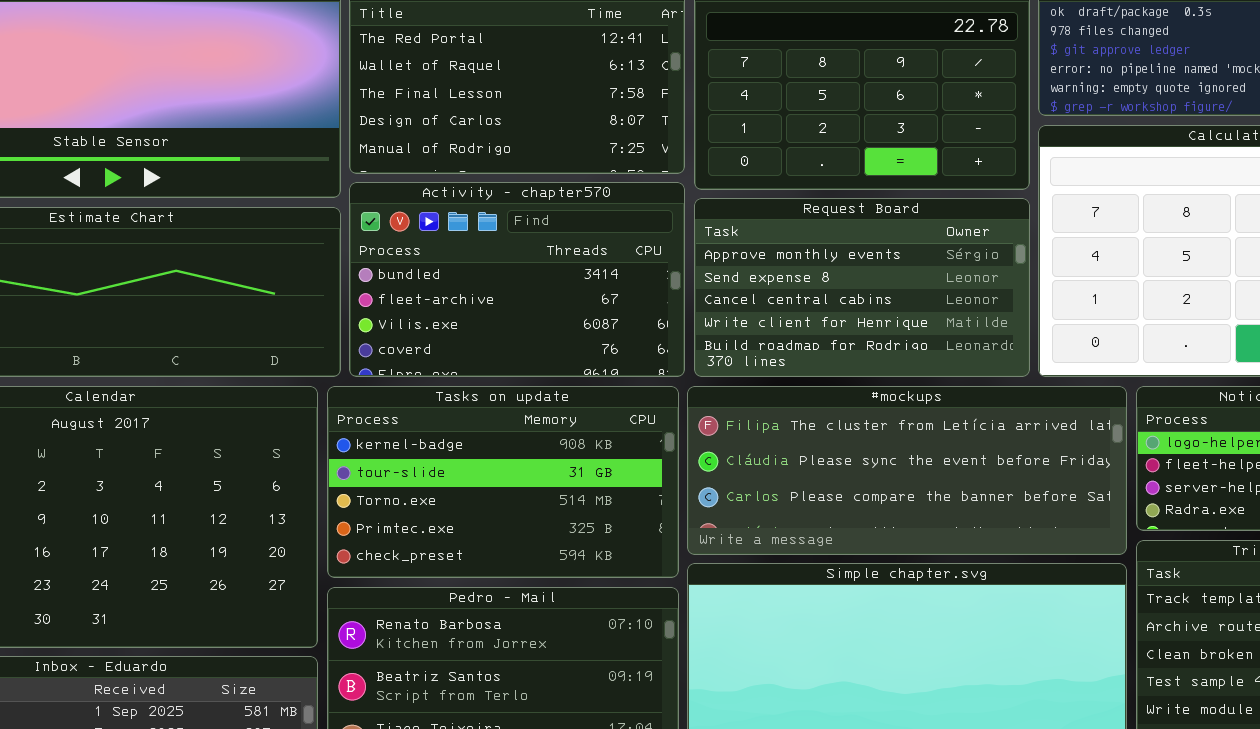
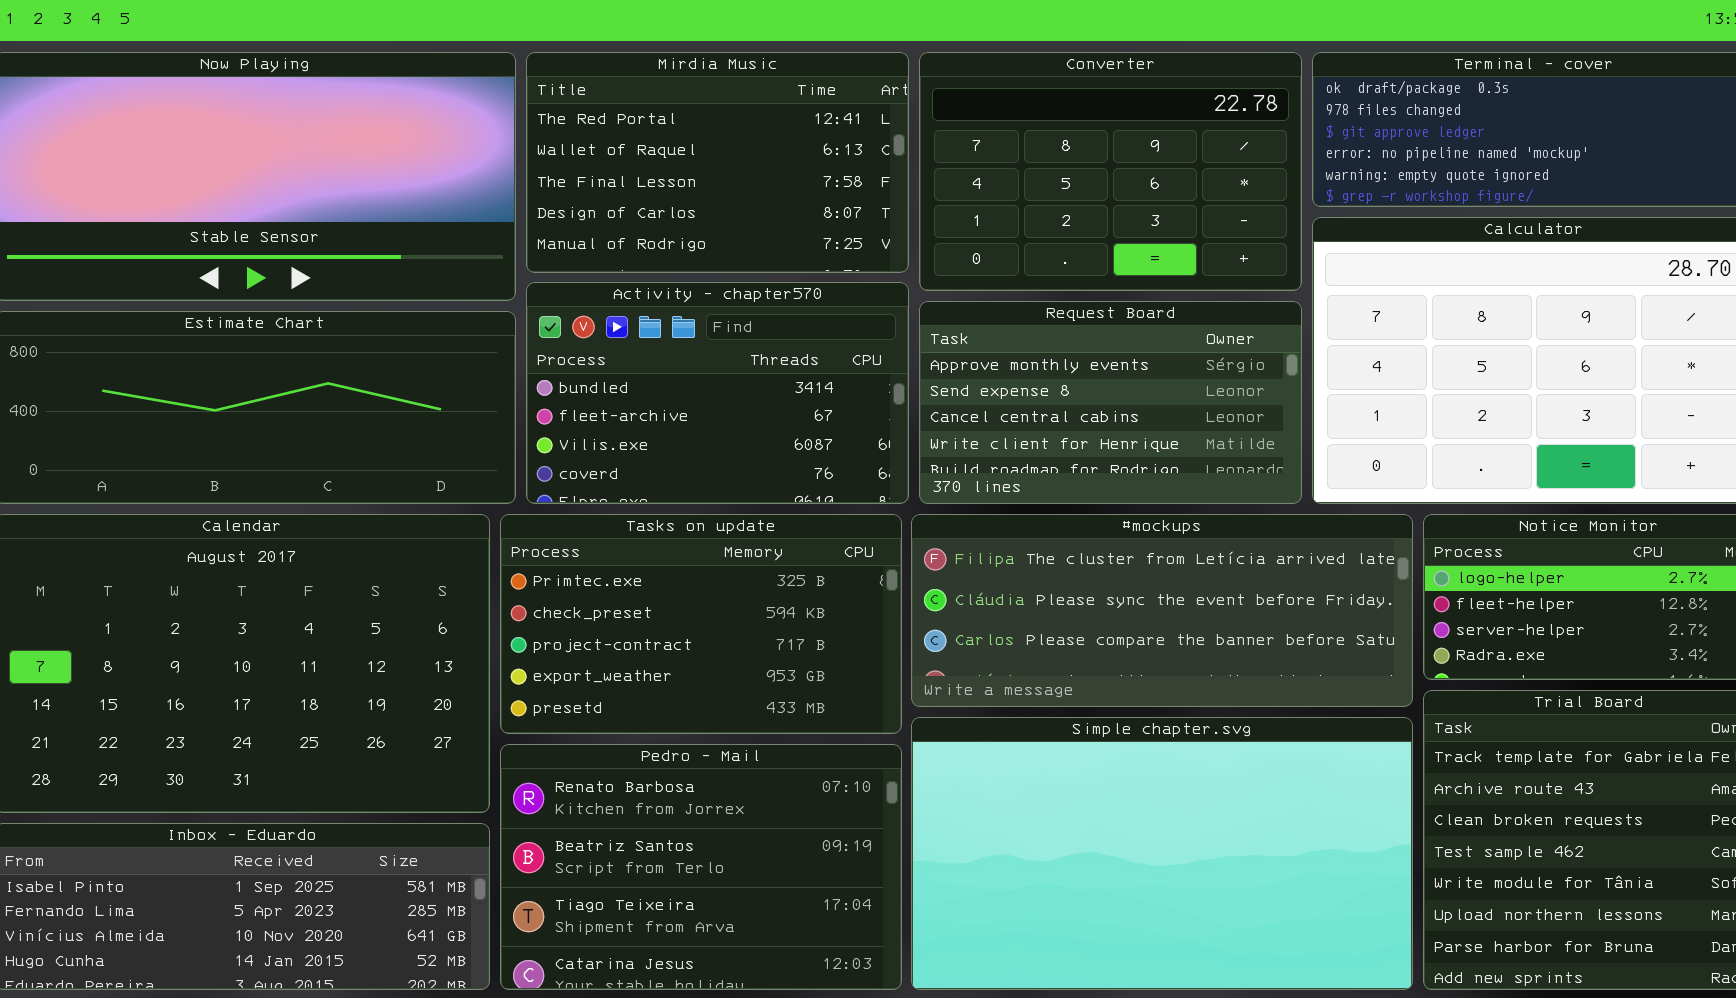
Tasks on update: [327,386,679,578] -> [500,514,902,734], scrolled down 3 rows

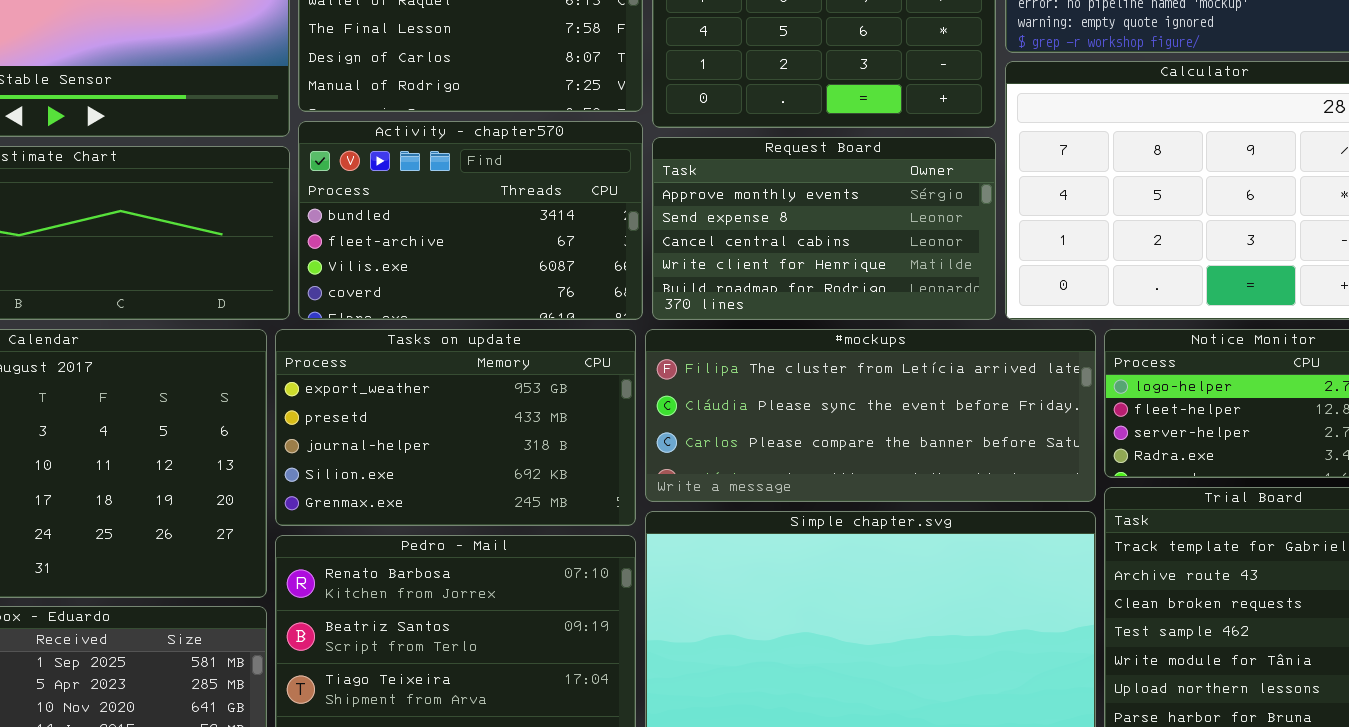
Tasks on update: [500,514,902,734] -> [275,329,636,526], scrolled down 3 rows

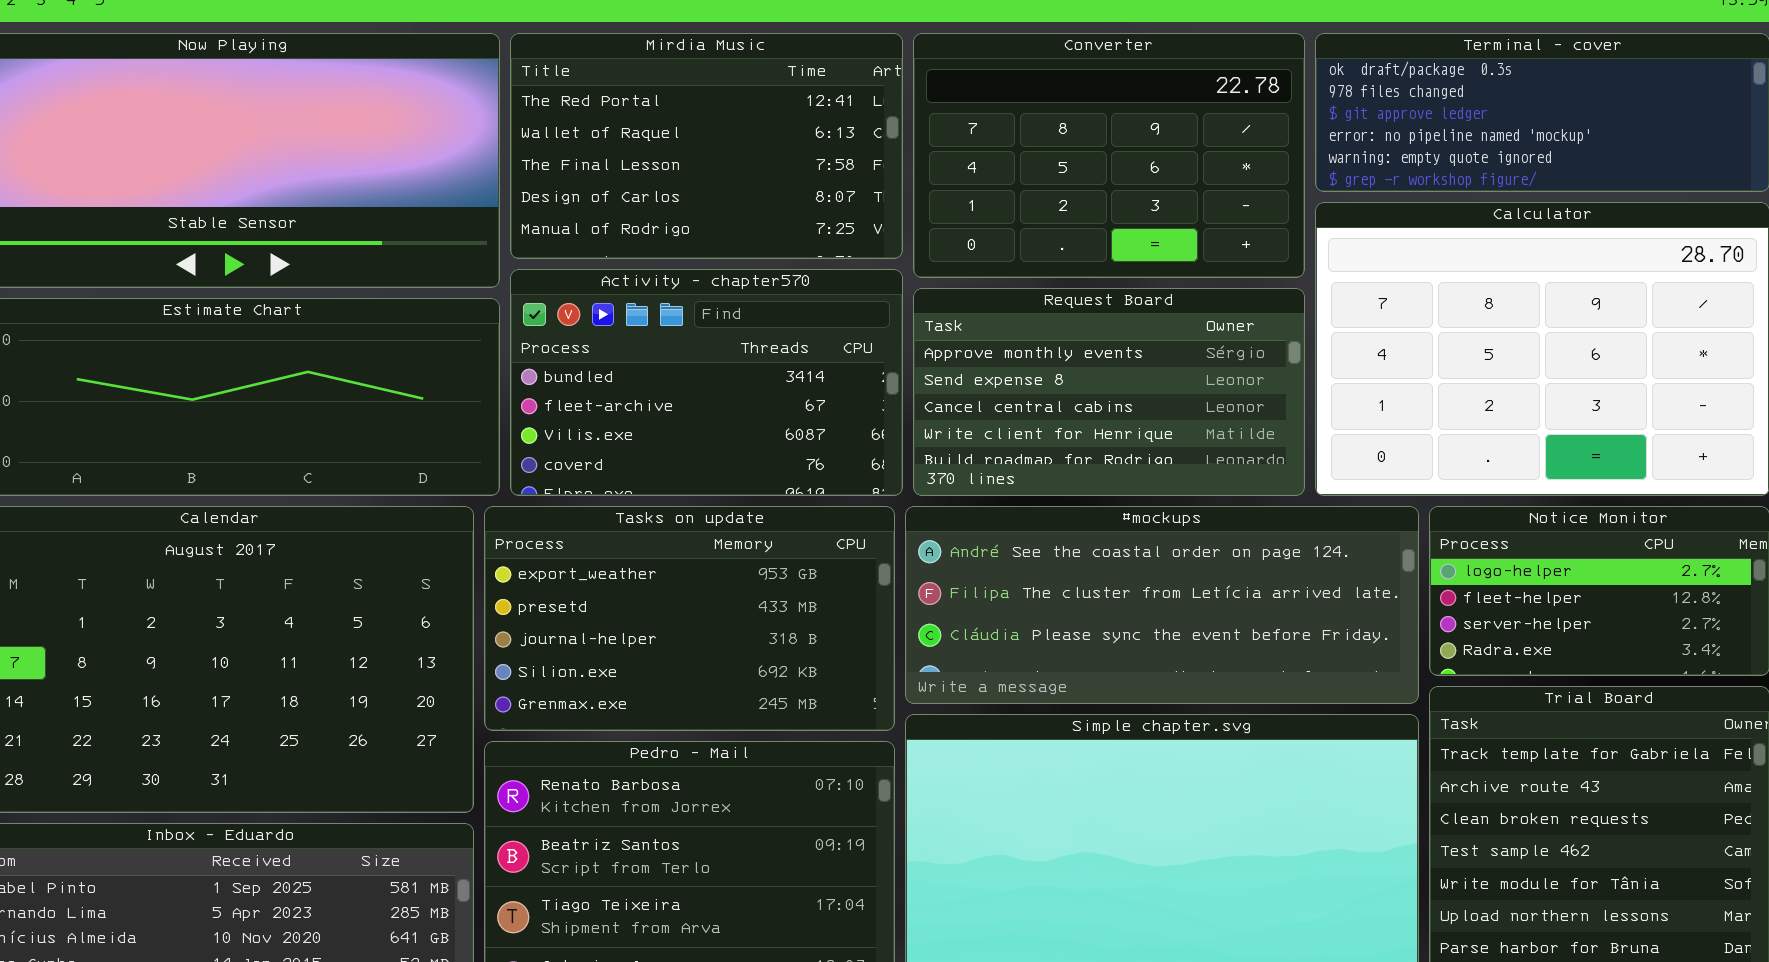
#mockups: [645,329,1096,502] -> [905,506,1419,704], scrolled up 1 row

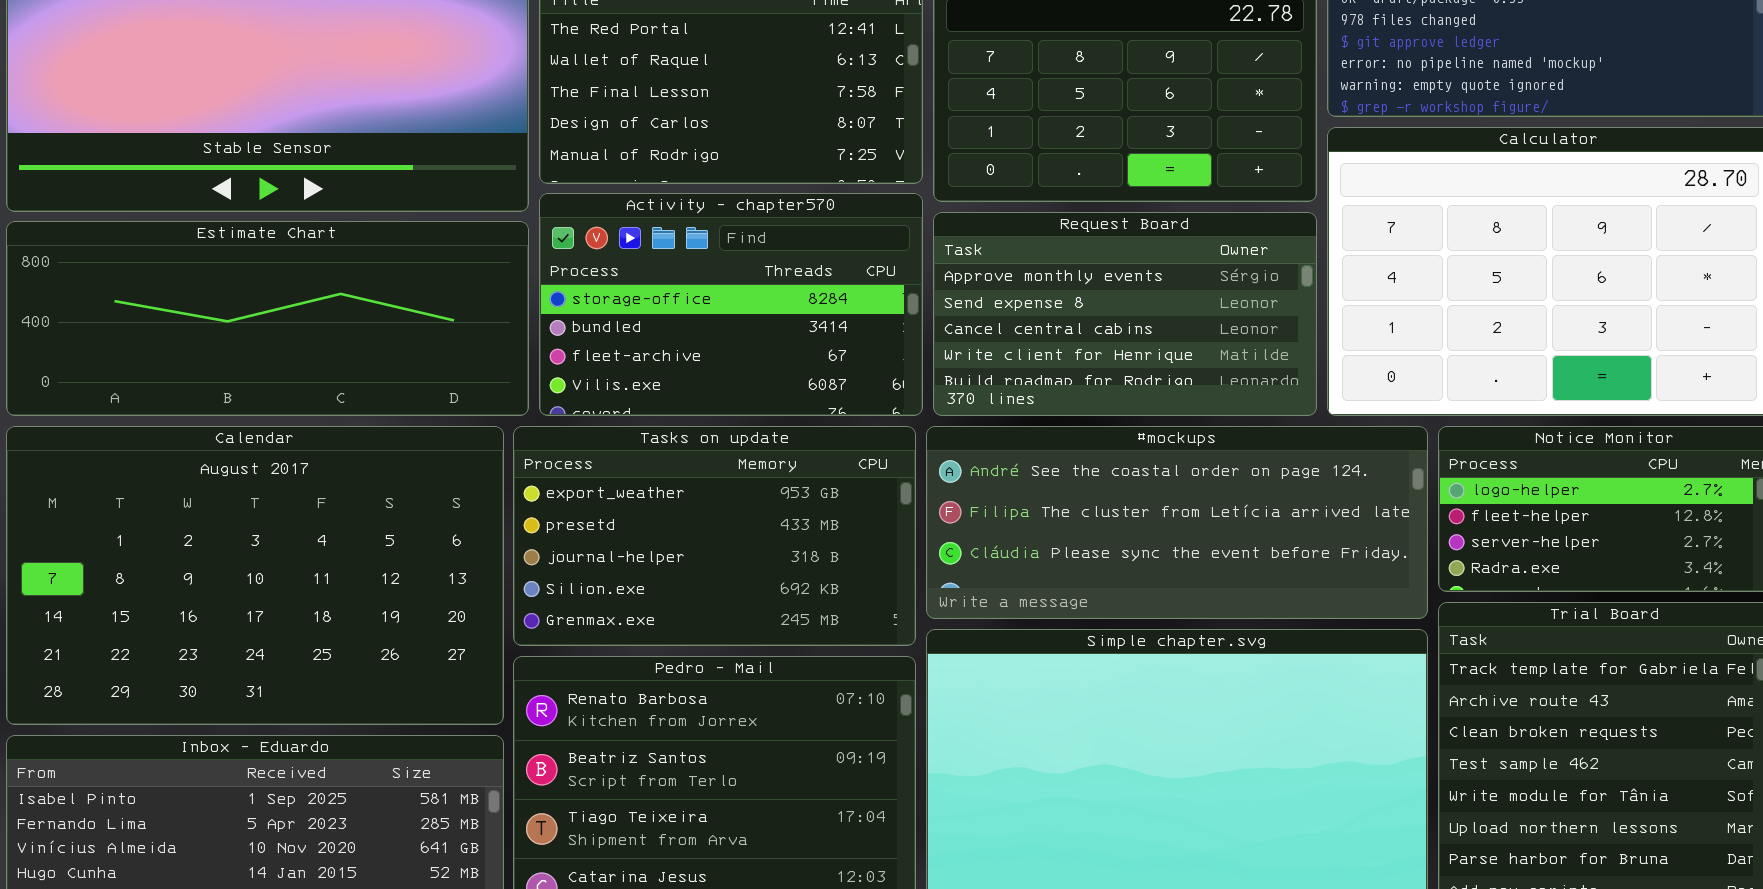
Activity - chapter570: [510,269,903,496] -> [539,193,923,416], scrolled up 1 row

